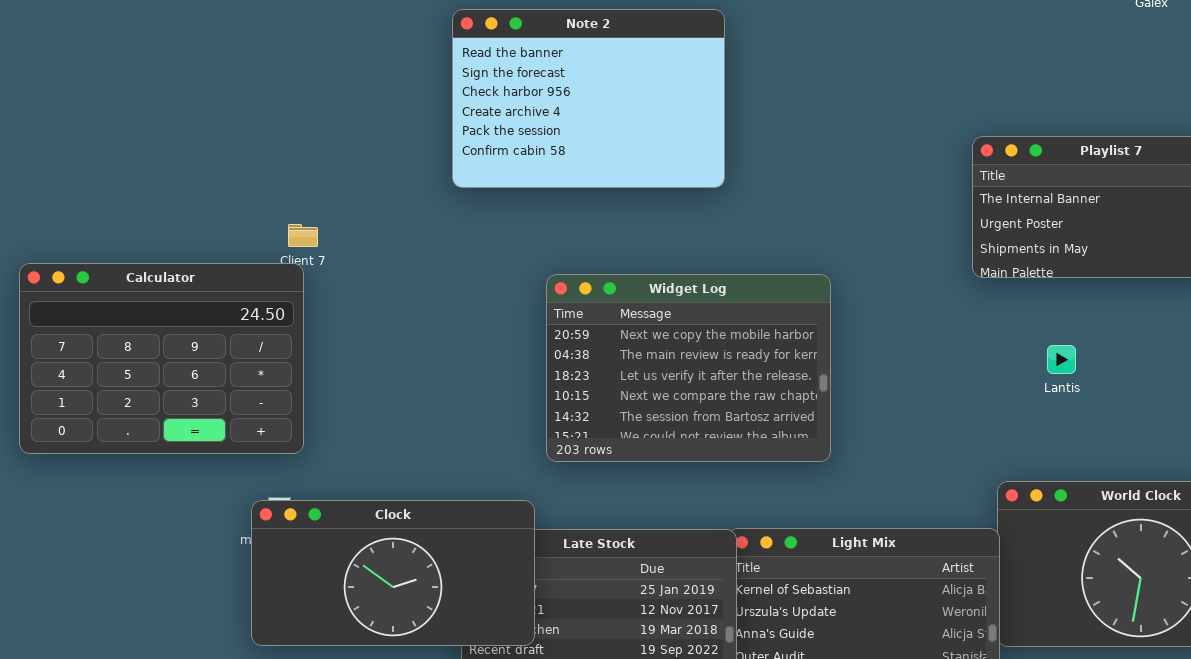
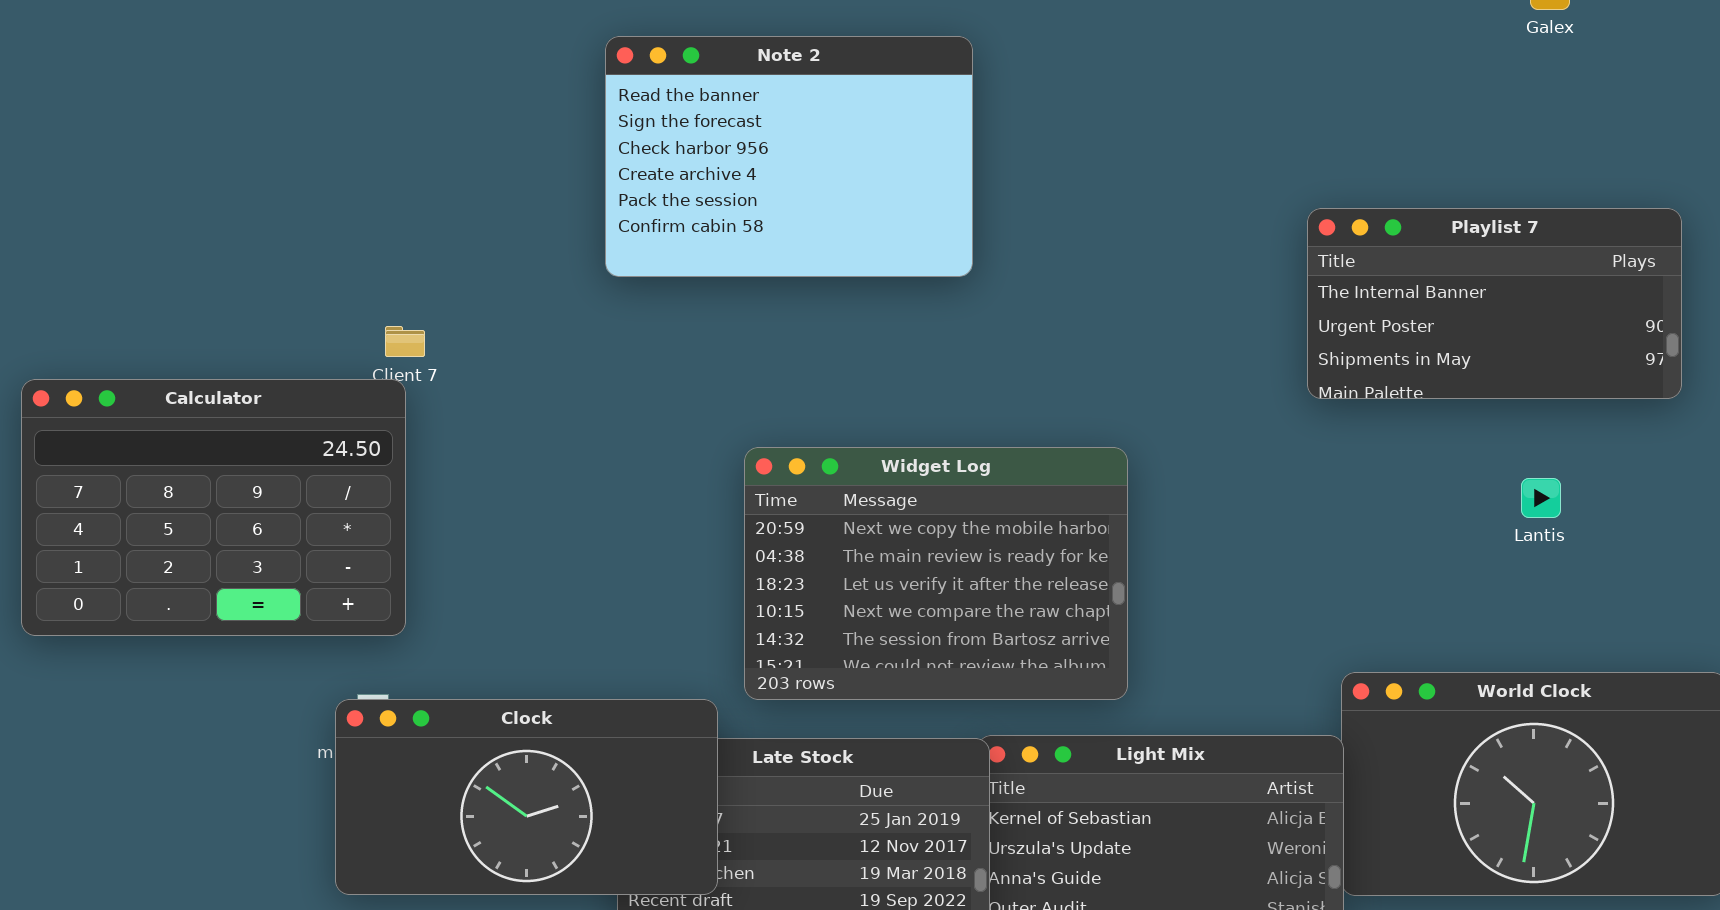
Widget Log: [546,274,831,462] -> [744,447,1128,700], moved
Lantis: [1047,345,1076,374] -> [1521,478,1561,518], moved

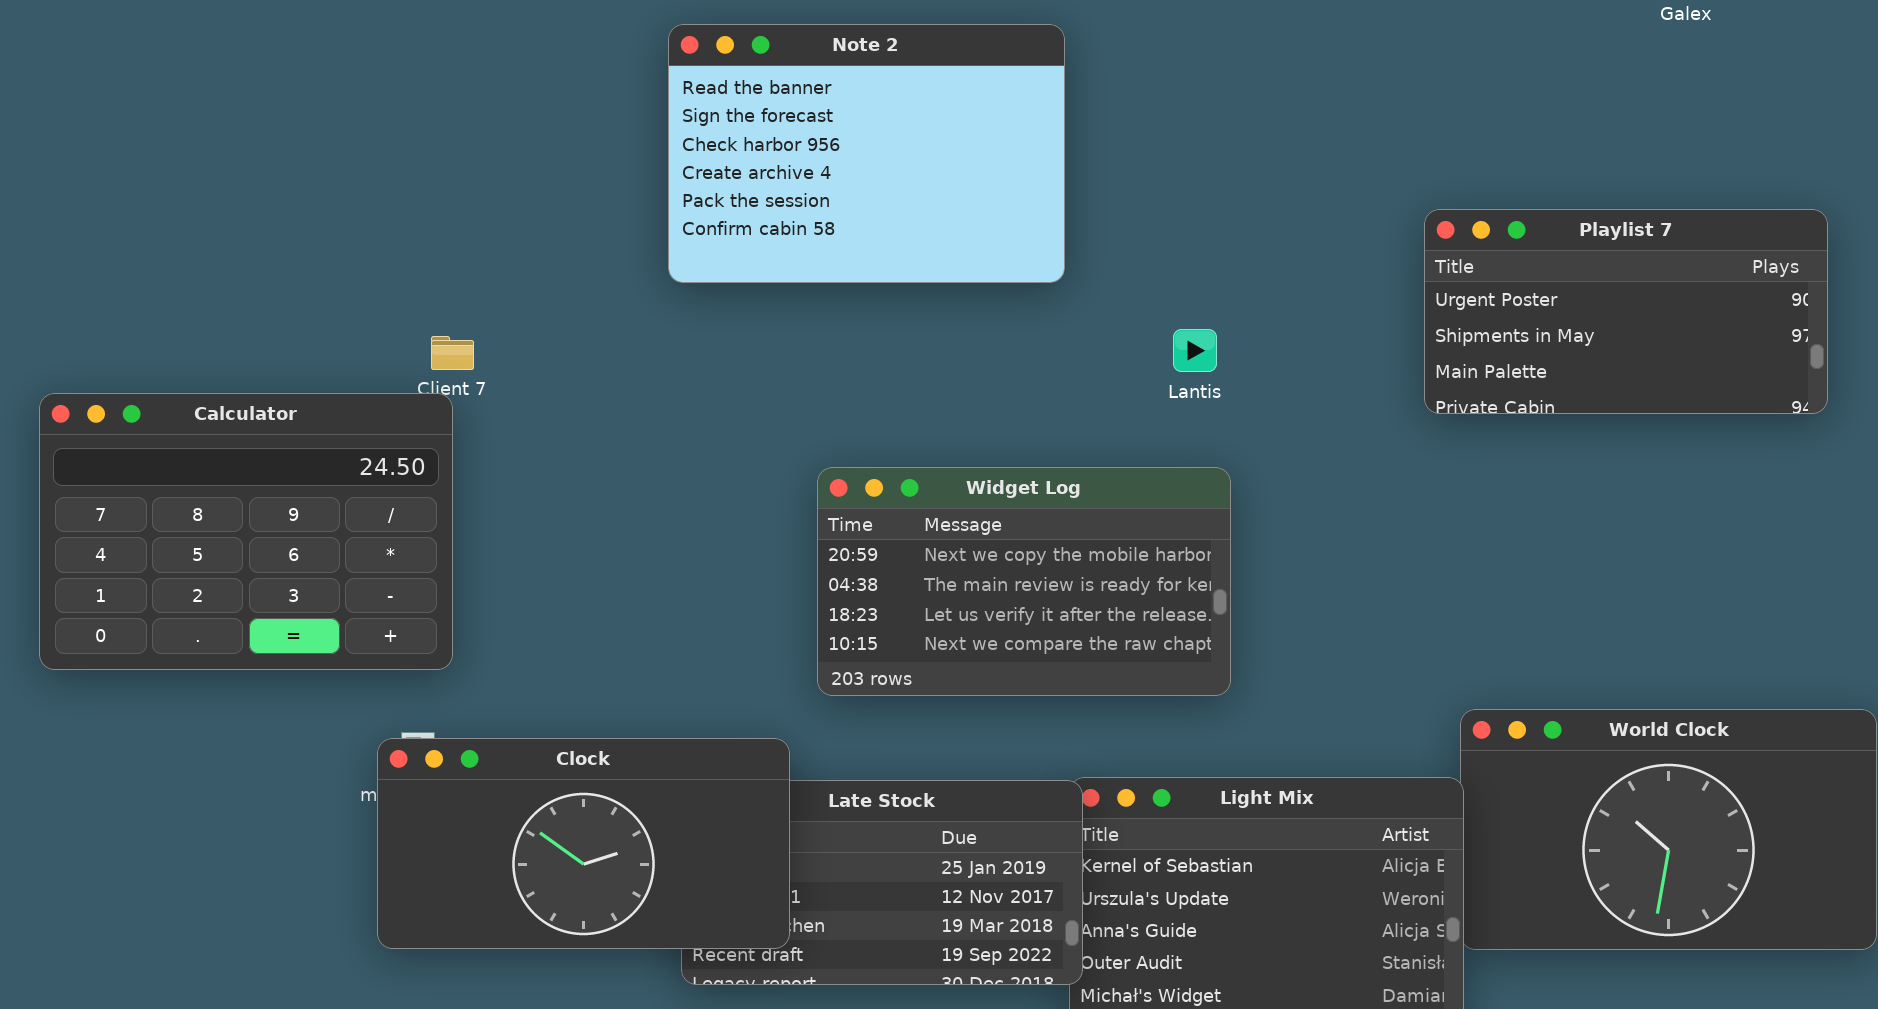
Playlist 7: [1307,208,1682,399] -> [1424,209,1828,414], scrolled down 1 row
Widget Log: [744,447,1128,700] -> [817,467,1231,696], resized
Lantis: [1521,478,1561,518] -> [1173,329,1217,372], moved

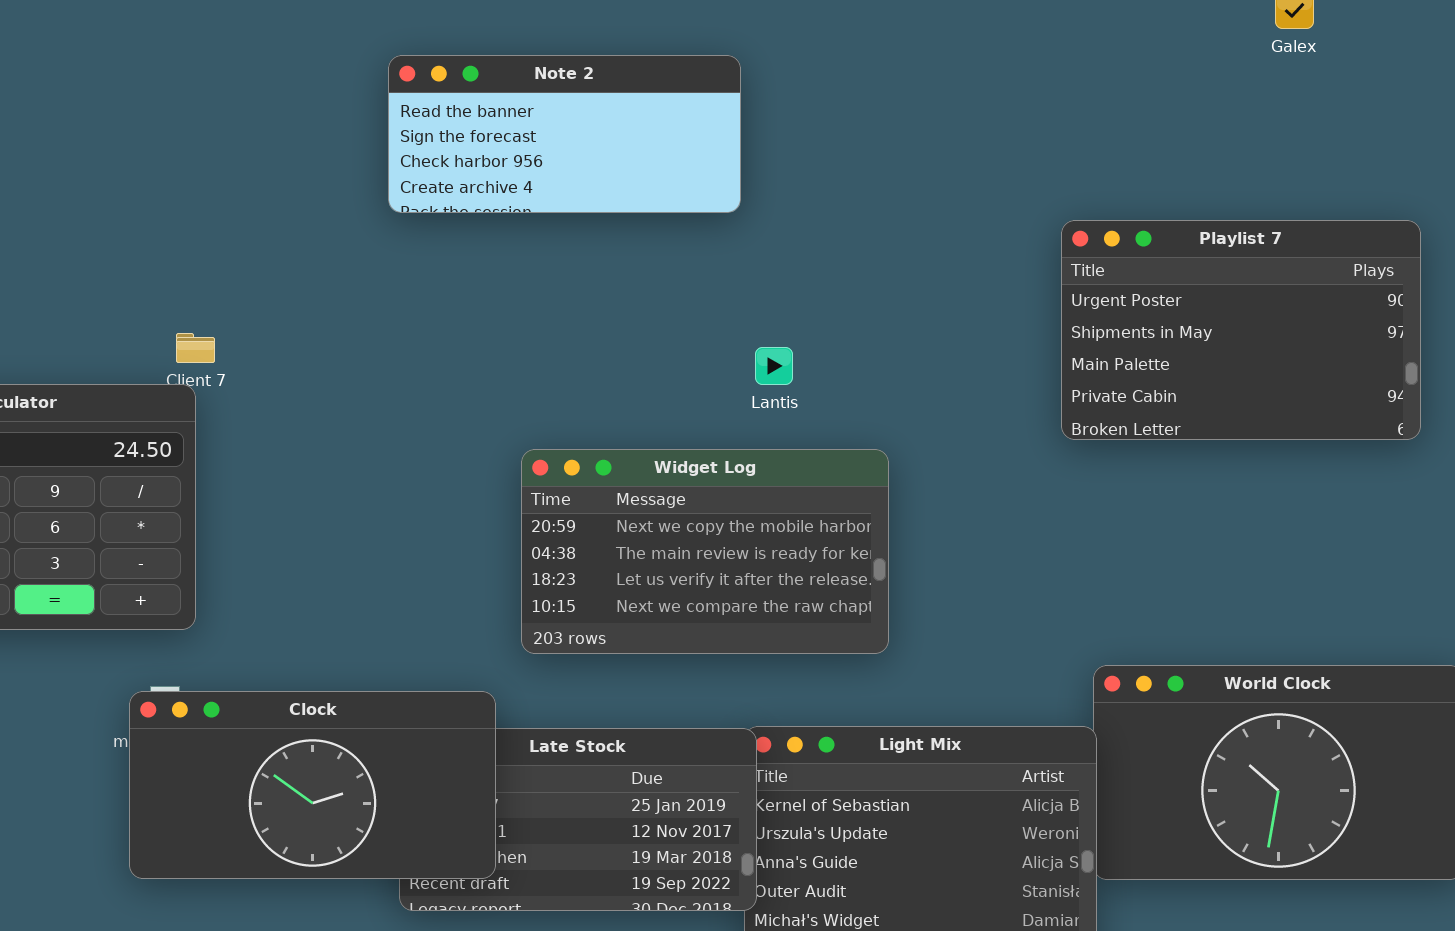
Note 2: [668,24,1065,283] -> [388,55,741,213], resized
Playlist 7: [1424,209,1828,414] -> [1061,220,1421,440], resized
Lantis: [1173,329,1217,372] -> [755,347,793,385], moved

